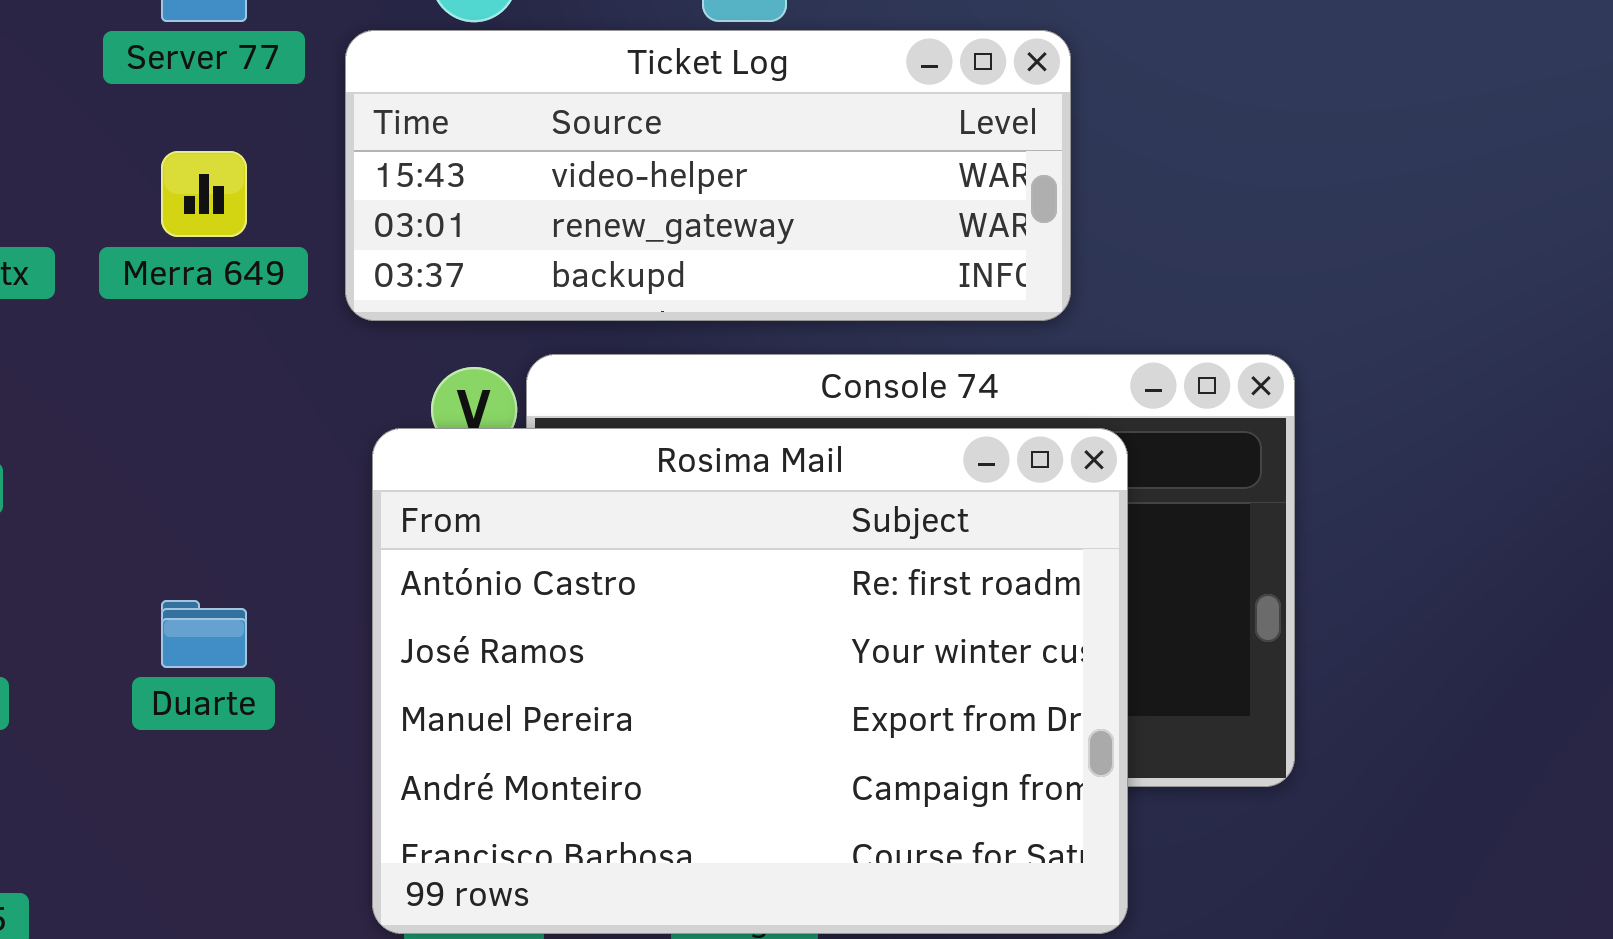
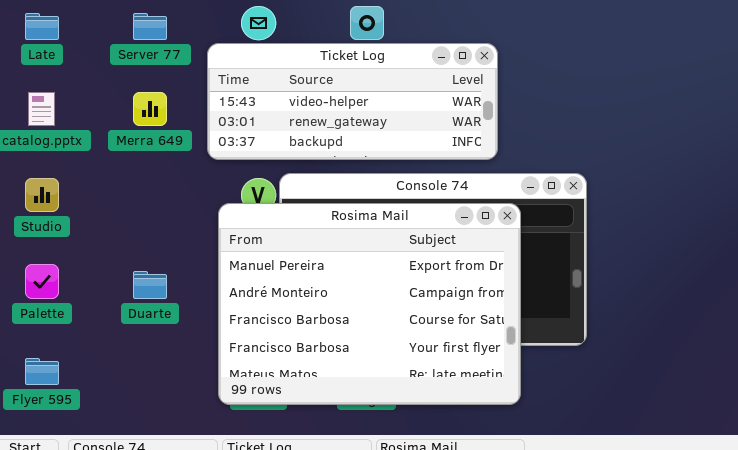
Rosima Mail: [372,428,1128,934] -> [218,203,521,405], scrolled down 2 rows

